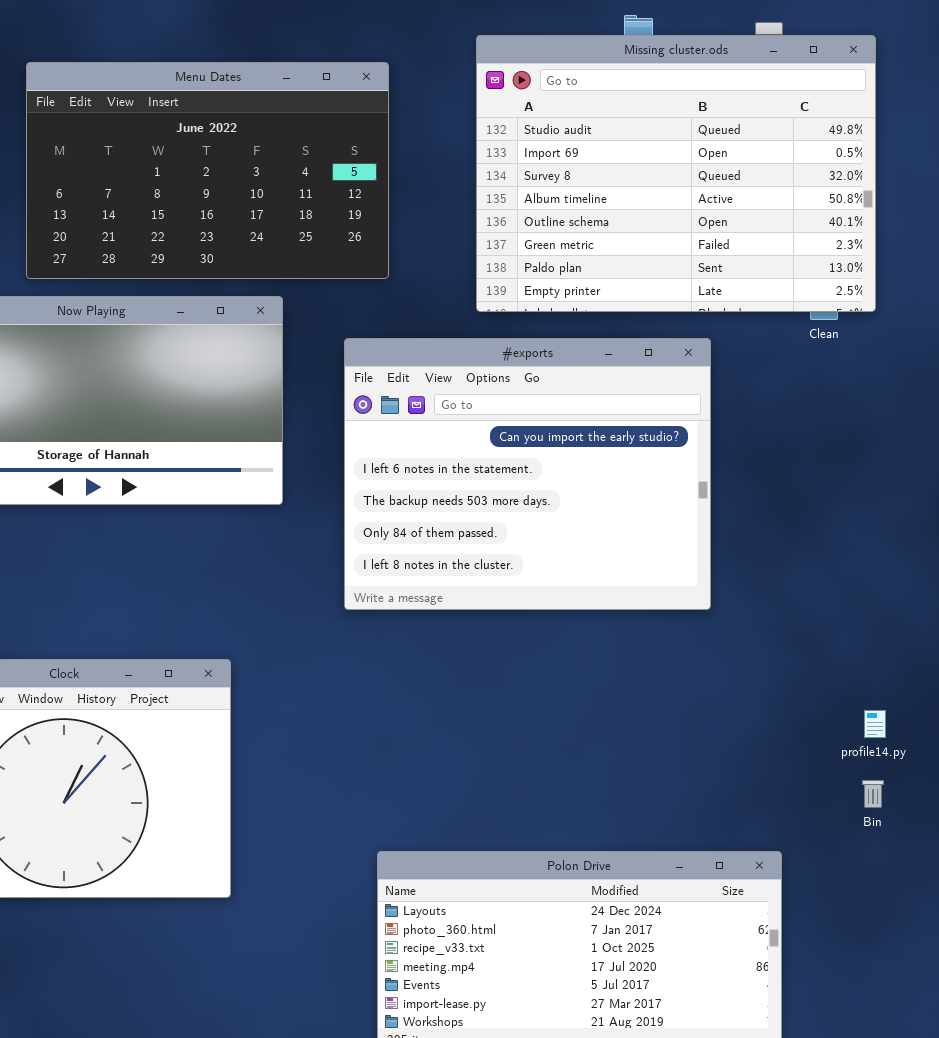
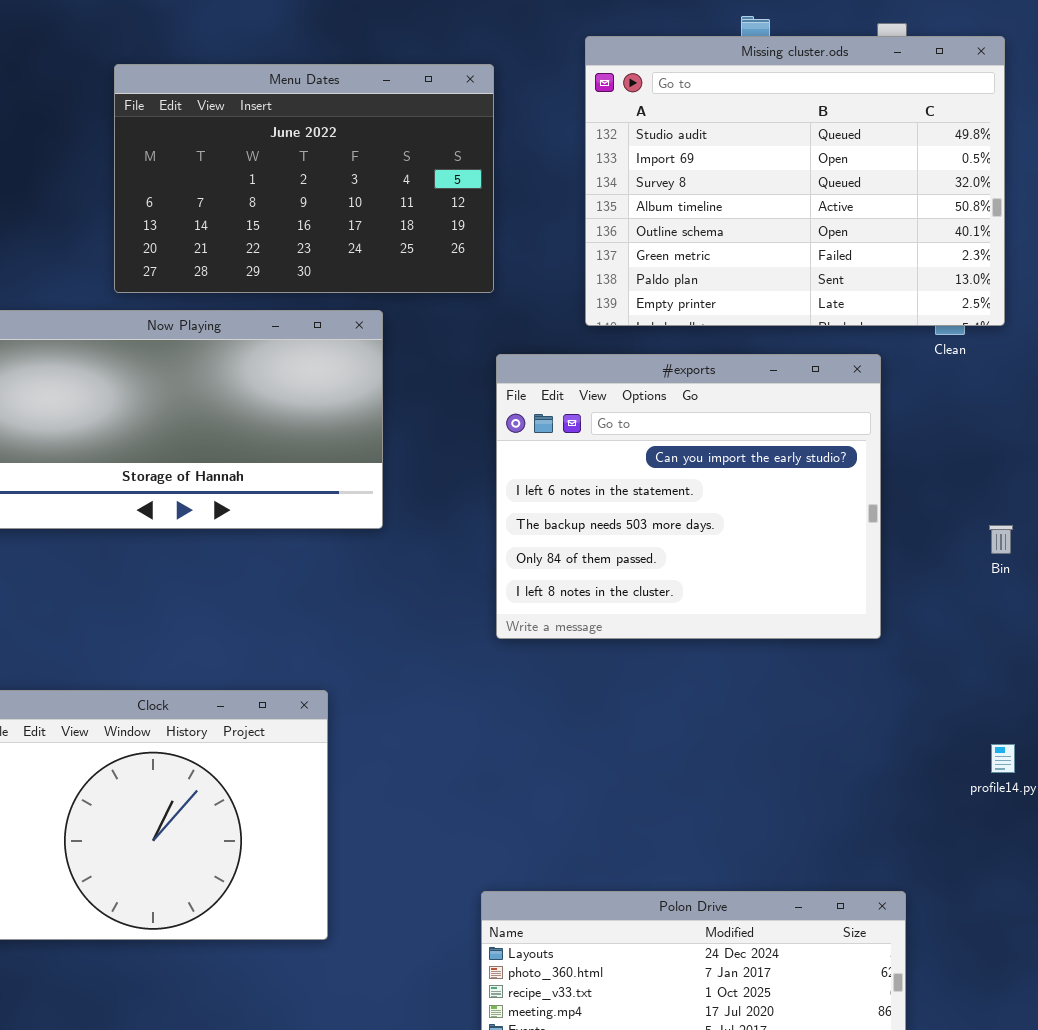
#exports: [344,338,711,610] -> [496,354,881,639], moved
Bin: [862,780,884,808] -> [989,525,1013,554], moved

